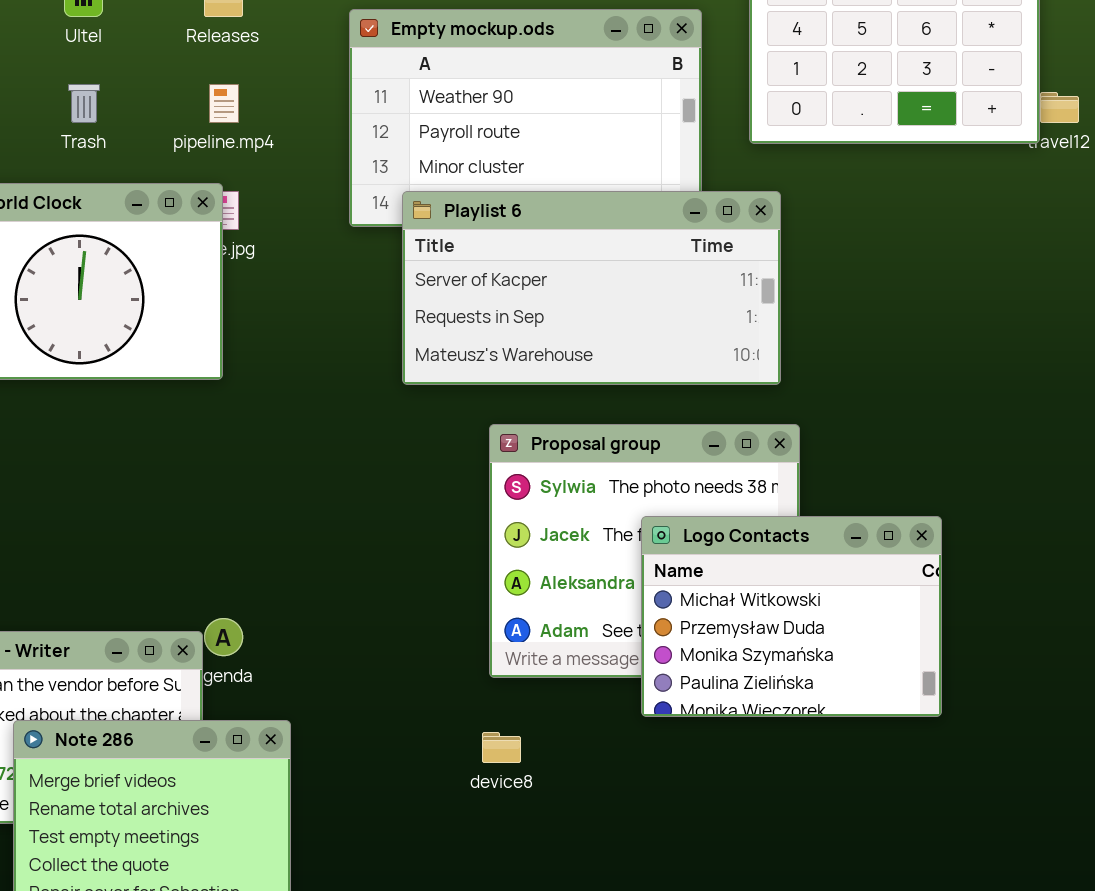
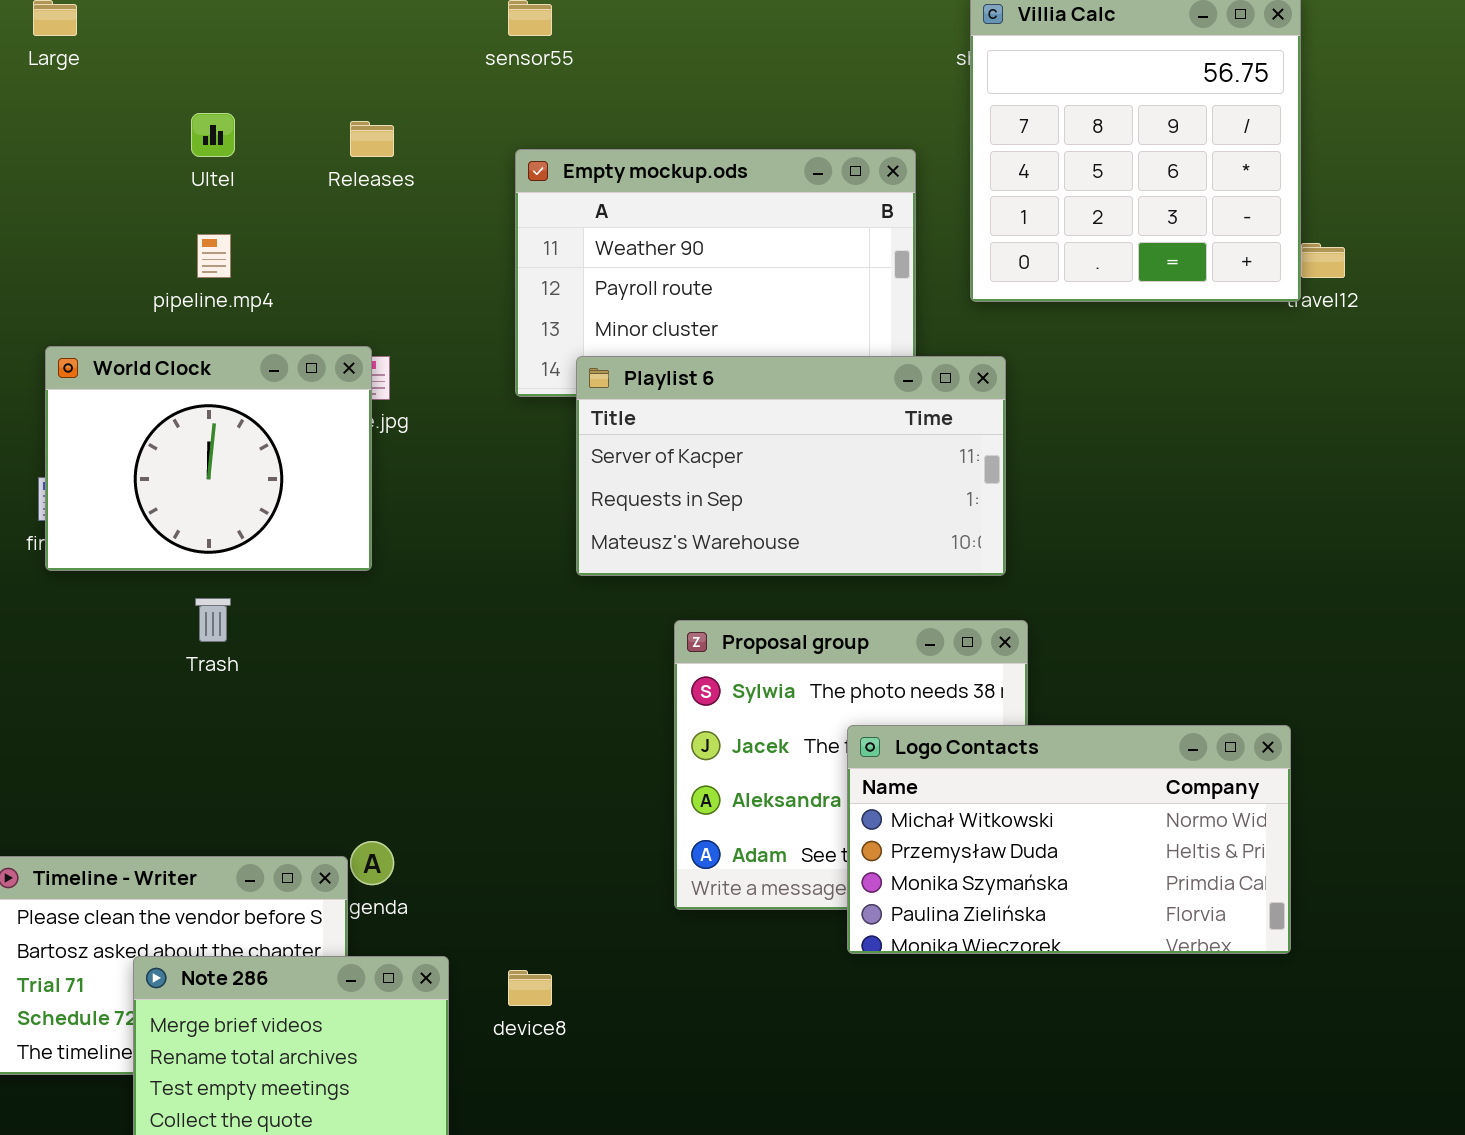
Trash: [68,84,100,123] -> [195,598,231,642], moved
pipeline.mp4: [209,84,239,123] -> [197,234,231,278], moved
Logo Contacts: [641,516,942,717] -> [847,725,1291,954], resized
device8: [482,732,521,763] -> [508,970,552,1006], moved

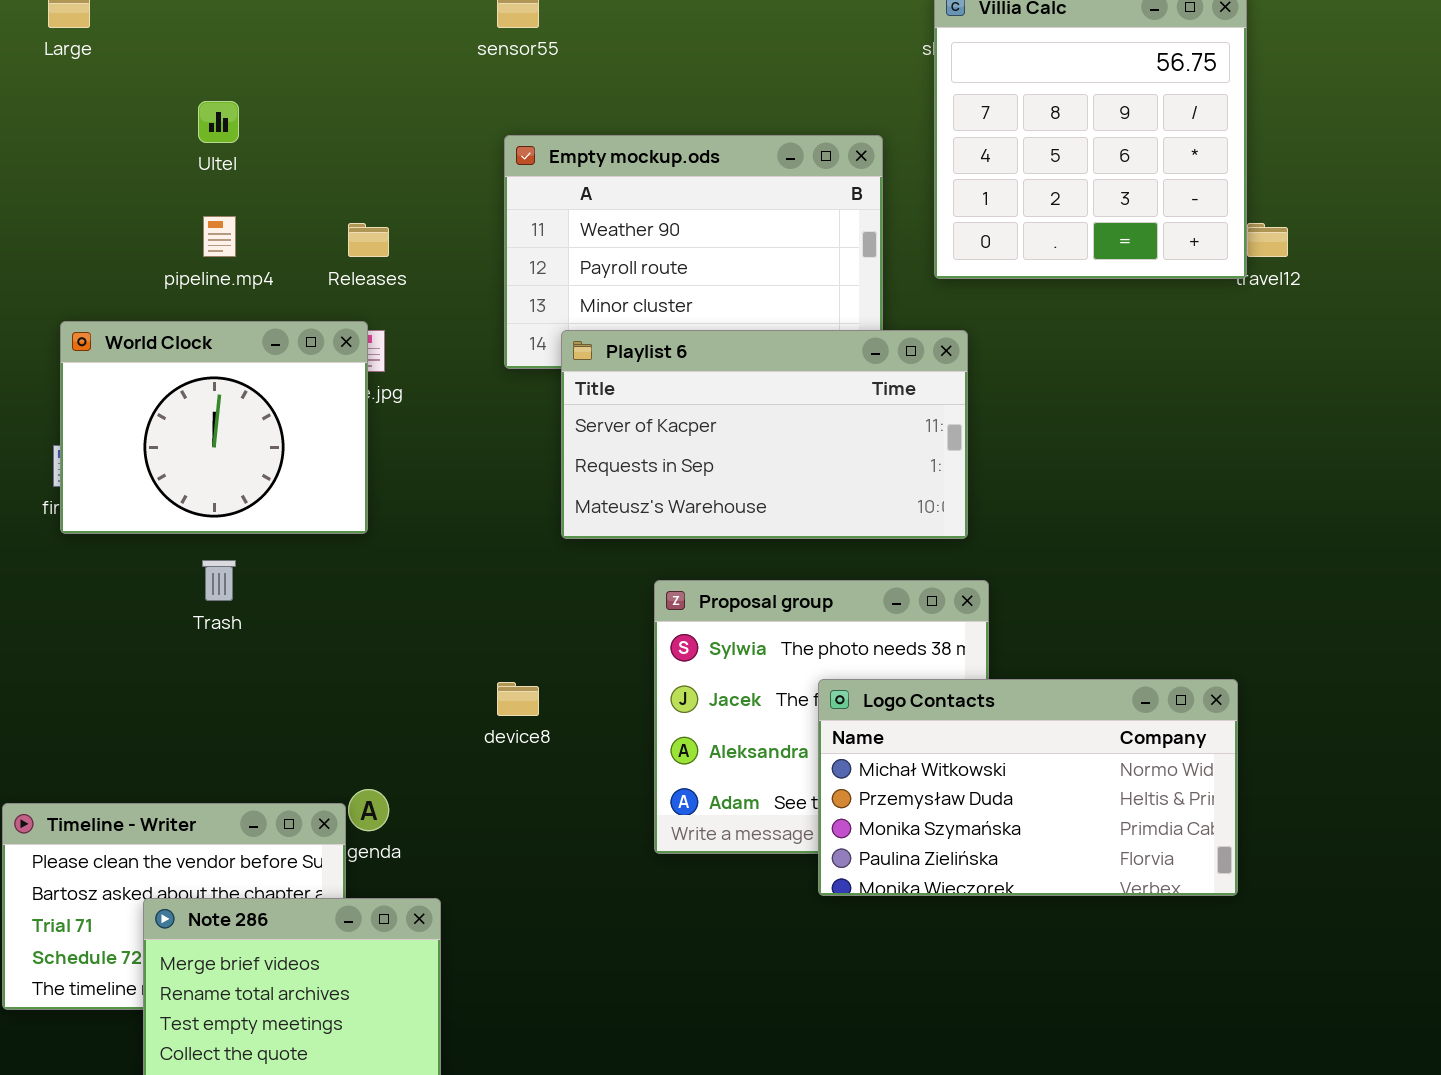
Releases: [350,121,394,157] -> [348,223,389,257], moved
device8: [508,970,552,1006] -> [497,682,539,716], moved

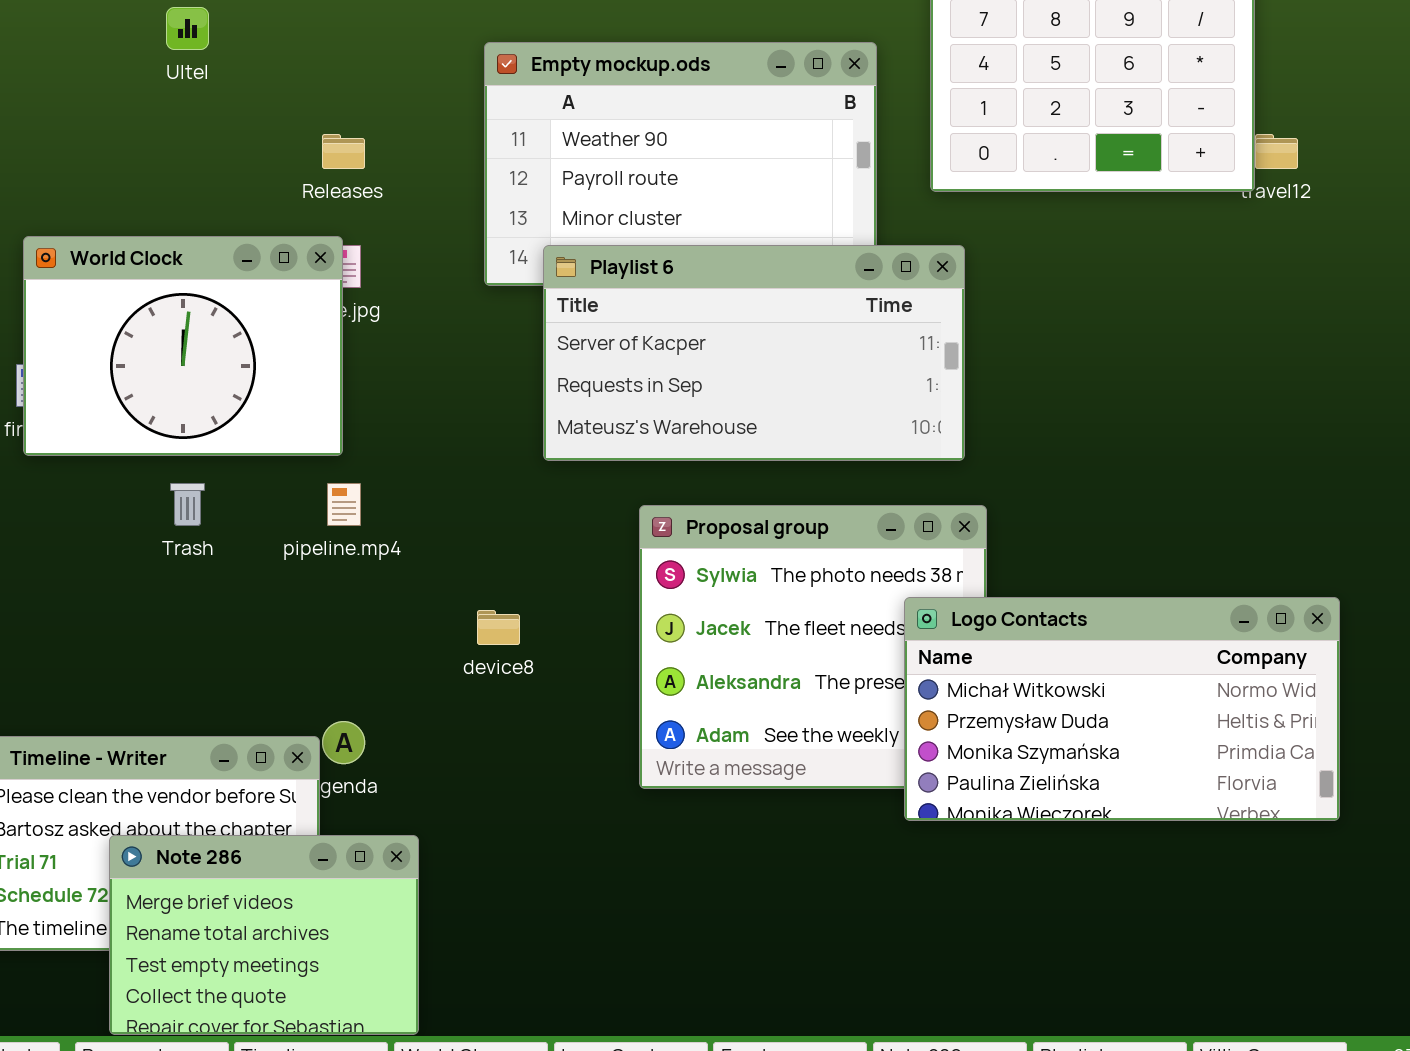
pipeline.mp4: [203,216,236,257] -> [327,483,361,526], moved
Logo Contacts: [818,679,1238,896] -> [904,597,1340,821], moved

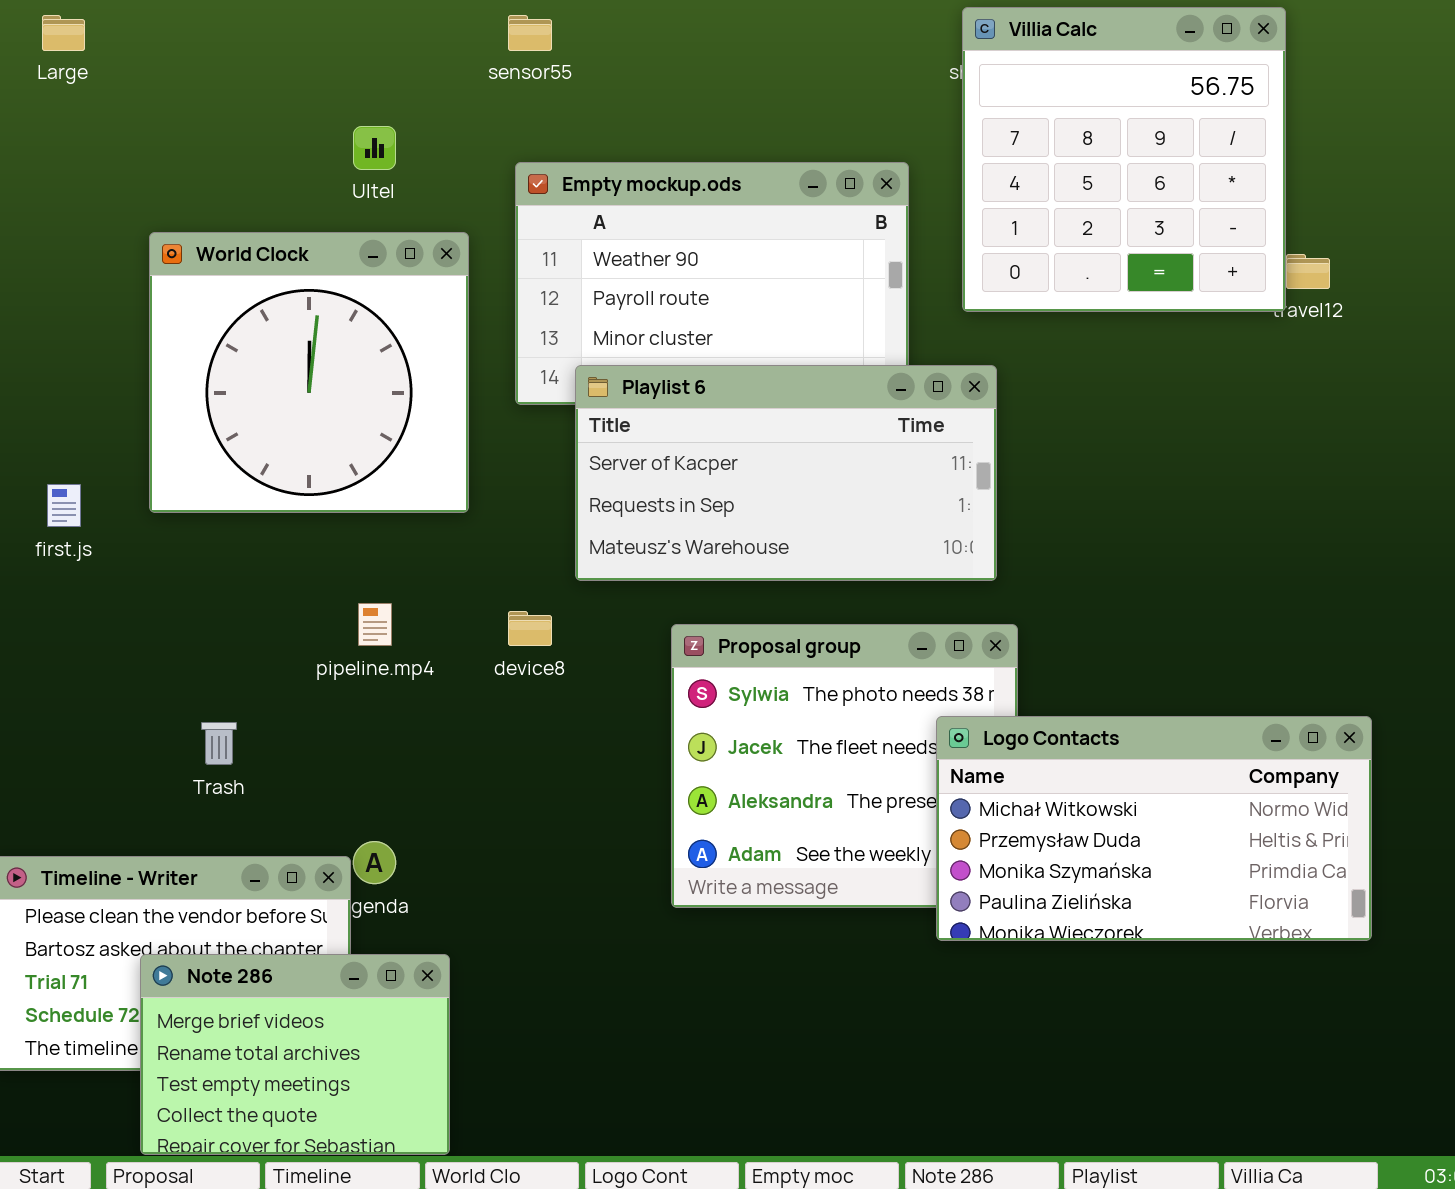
Ultel: [166,7,209,50] -> [353,126,396,170], moved
World Clock: [23,236,343,456] -> [149,232,469,513], moved, resized
Trash: [170,483,205,526] -> [201,722,237,765], moved
device8: [477,610,520,645] -> [508,611,552,646], moved

